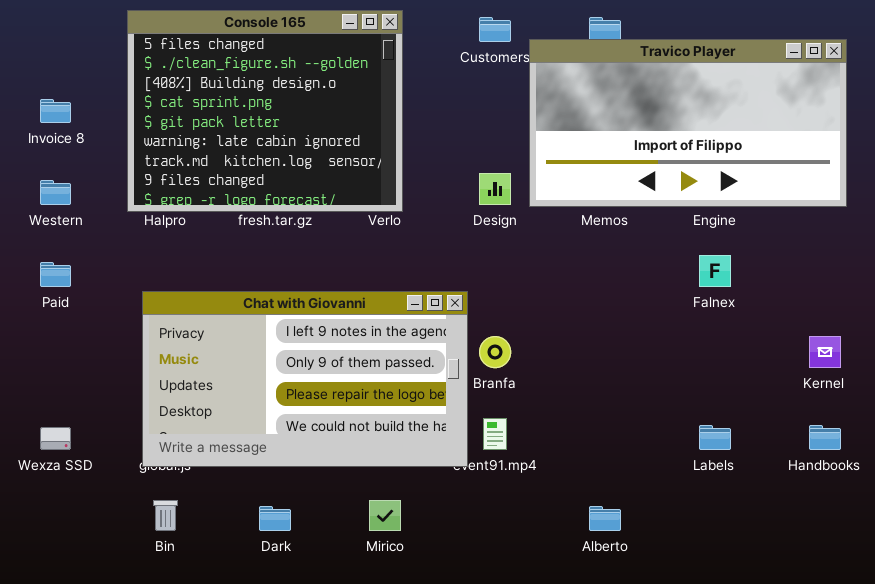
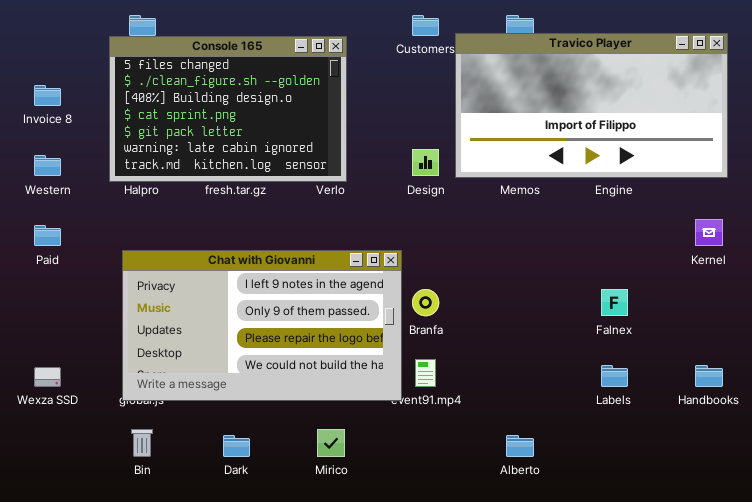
Console 165: [127,10,403,212] -> [109,36,347,182], resized
Falnex: [699,255,731,287] -> [601,289,628,316], moved
Kernel: [809,336,841,368] -> [695,219,723,246], moved

